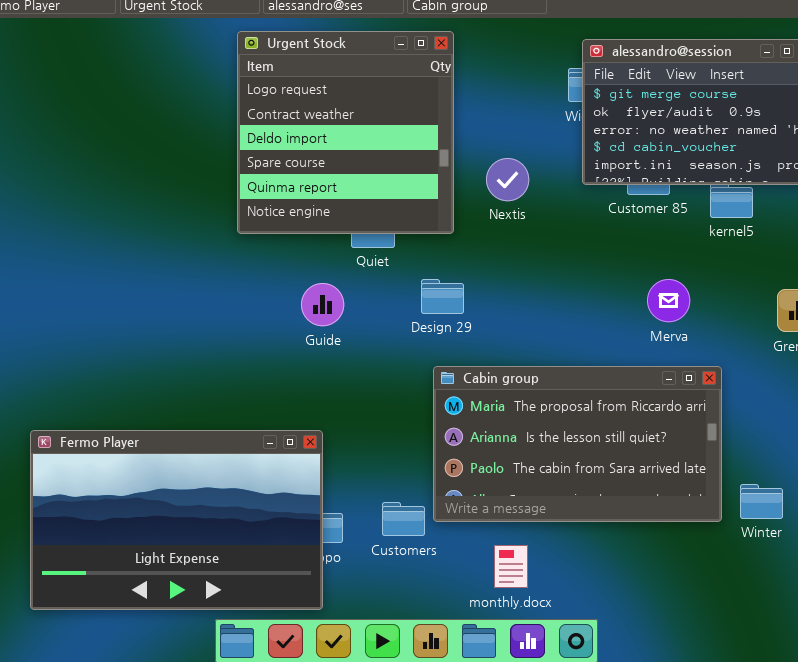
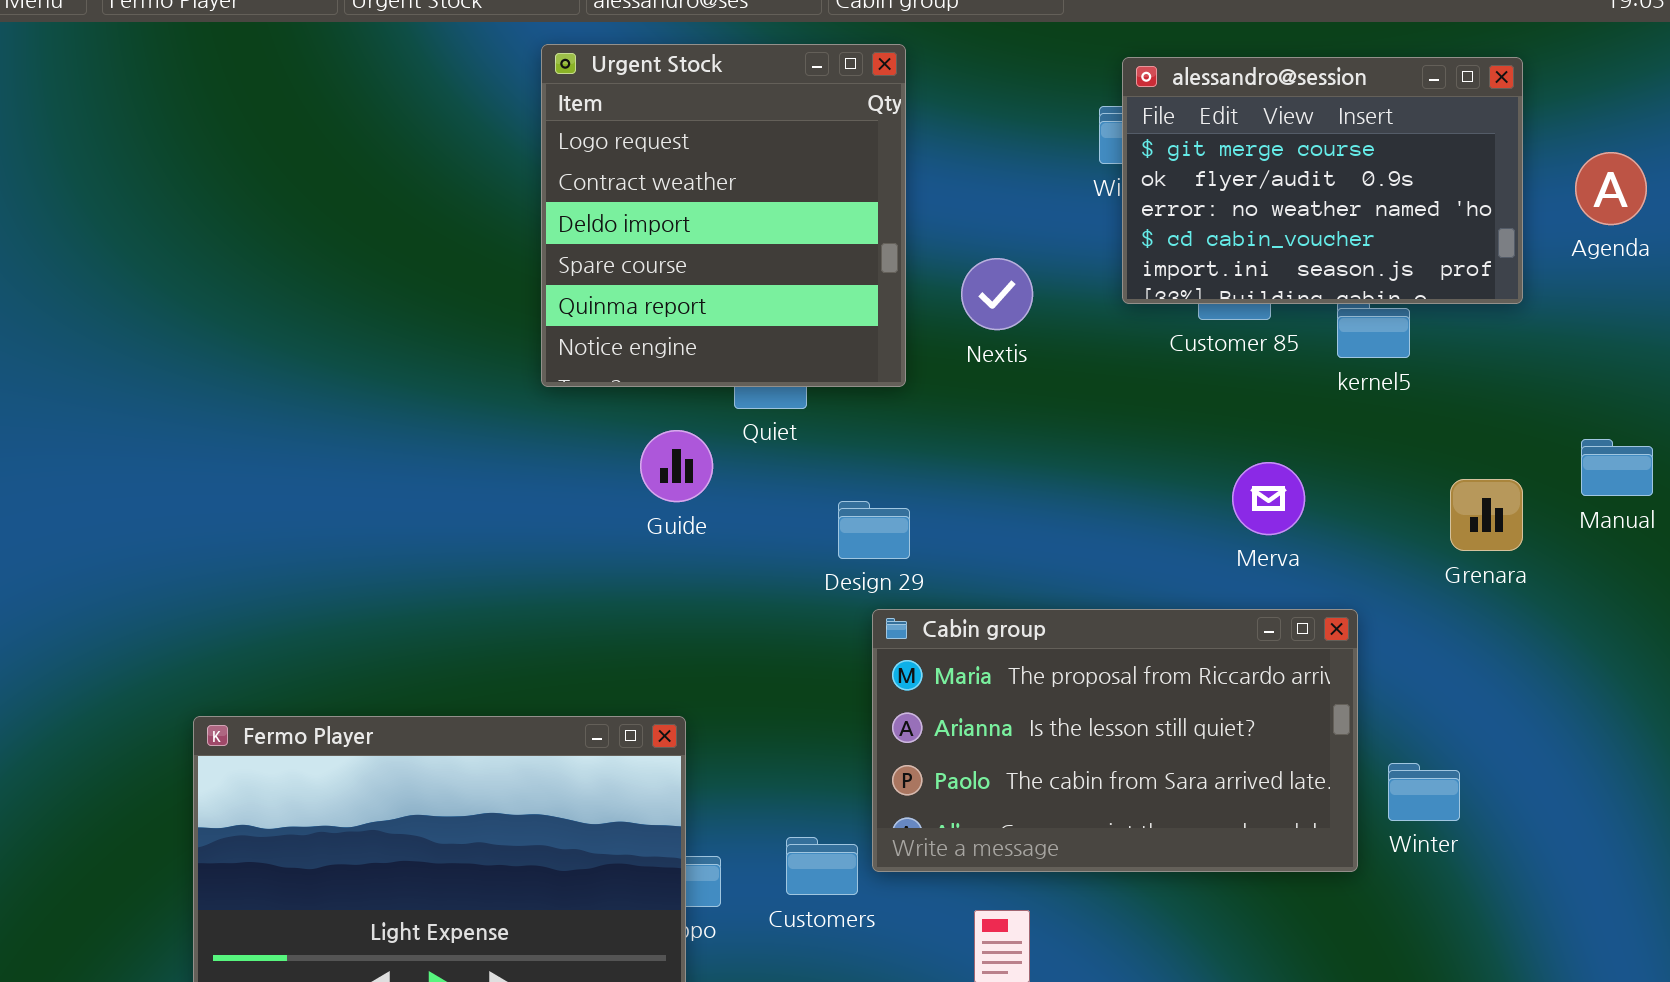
Design 29: [421,279,464,314] -> [838,501,910,559], moved
Guide: [301,283,344,326] -> [640,430,713,502], moved
Winter: [740,484,783,519] -> [1388,763,1460,821], moved

